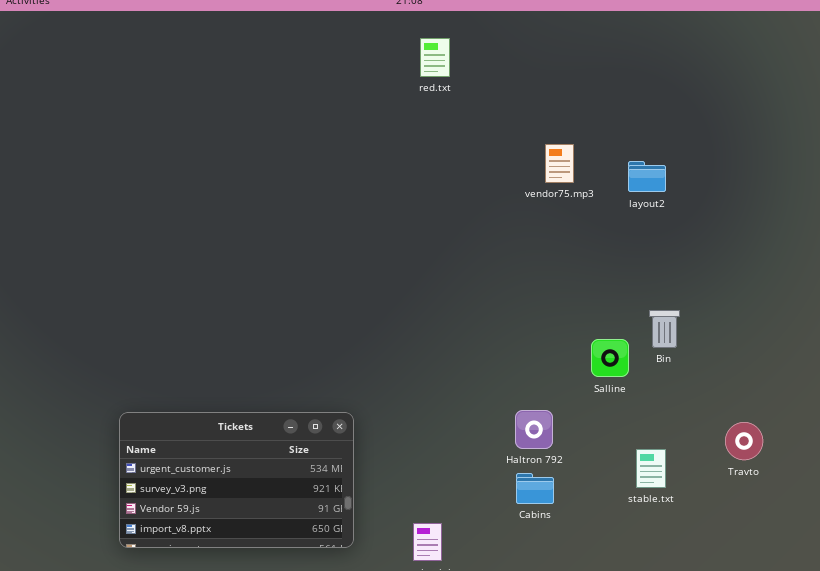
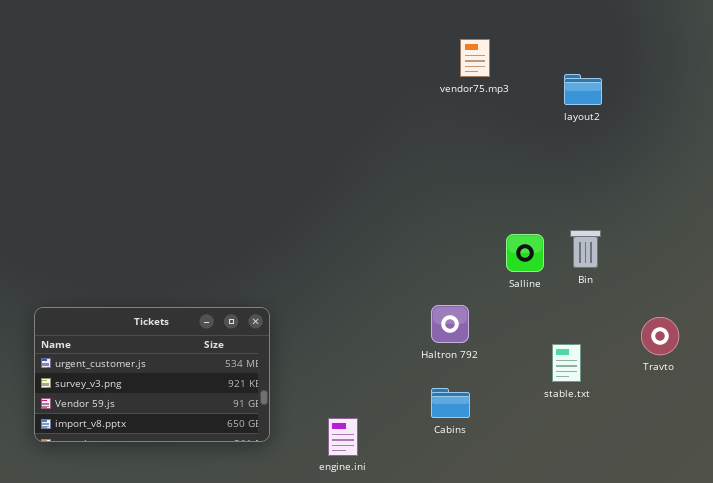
layout2: [628,161,666,192] -> [564,74,602,105], moved
Bin: [649,310,680,348] -> [570,230,601,268], moved
Cabins: [516,473,554,504] -> [431,388,470,418], moved

